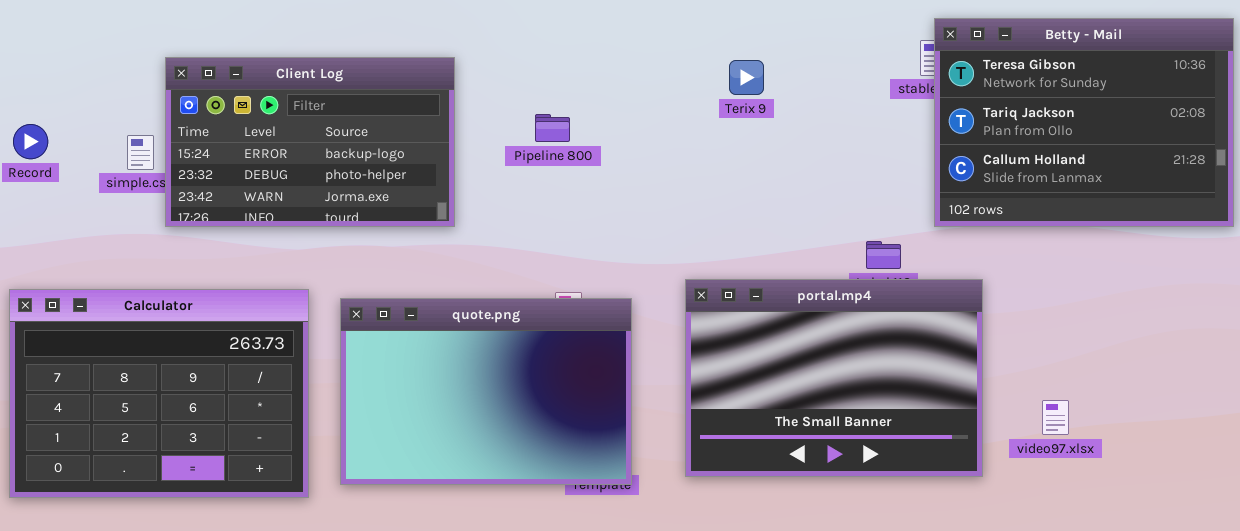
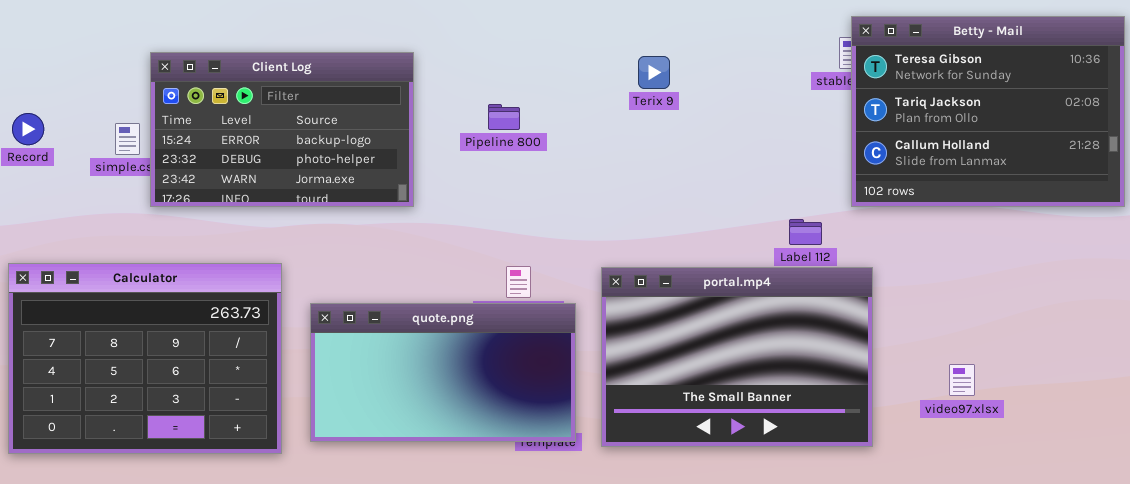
Terix 9: [729,60,764,95] -> [638,56,670,89], moved
portal.mp4: [685,279,983,477] -> [601,267,873,447], moved
quote.png: [340,298,632,485] -> [310,303,576,442], resized

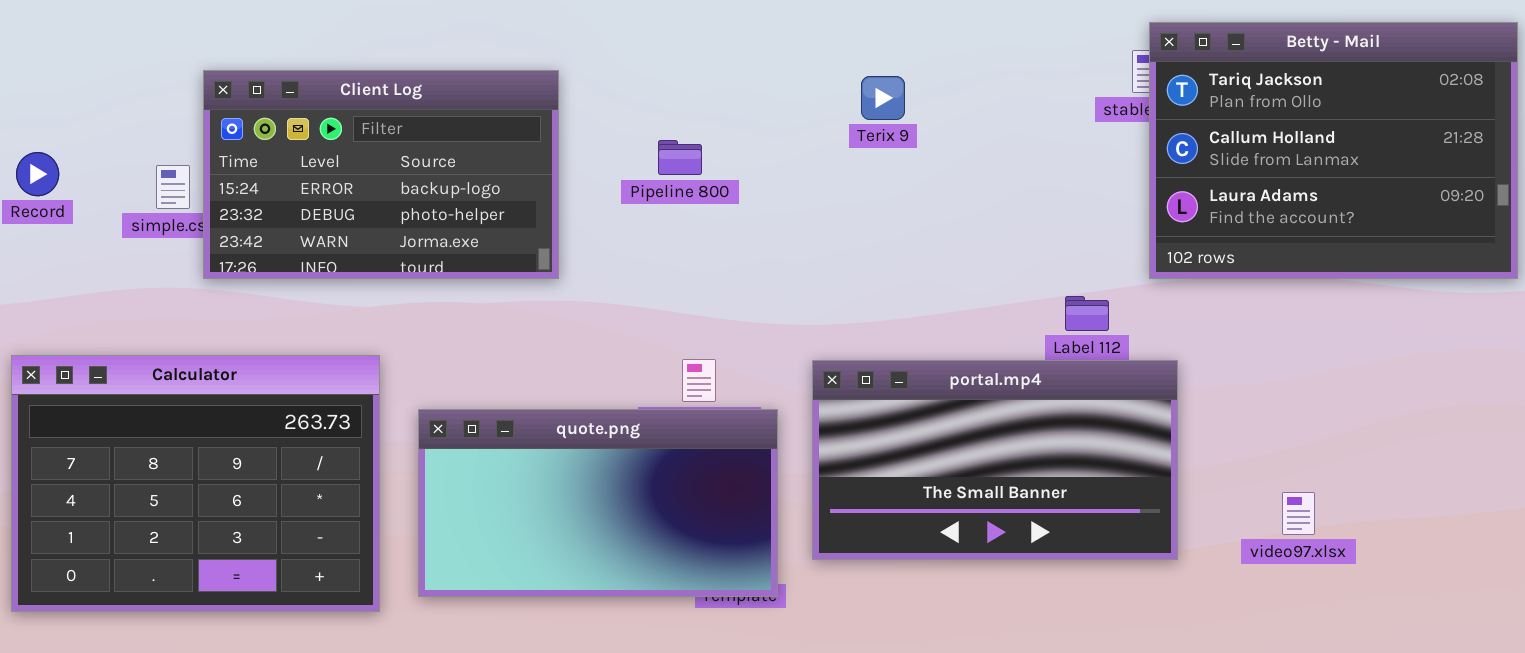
Betty - Mail: [851,16,1125,207] -> [1149,22,1518,279], scrolled down 1 row
portal.mp4: [601,267,873,447] -> [812,360,1178,560], resized

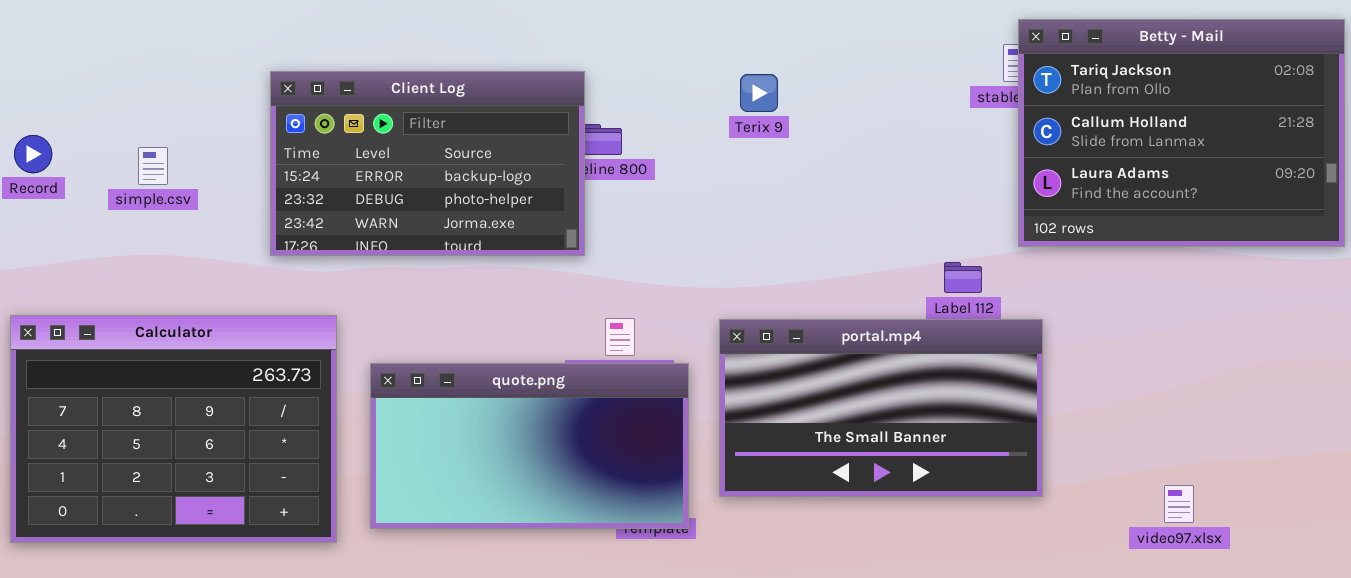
Client Log: [203,70,559,279] -> [270,71,585,256], moved
Terix 9: [861,76,905,120] -> [740,74,778,112], moved
video97.xlsx: [1282,492,1315,535] -> [1164,485,1194,523], moved

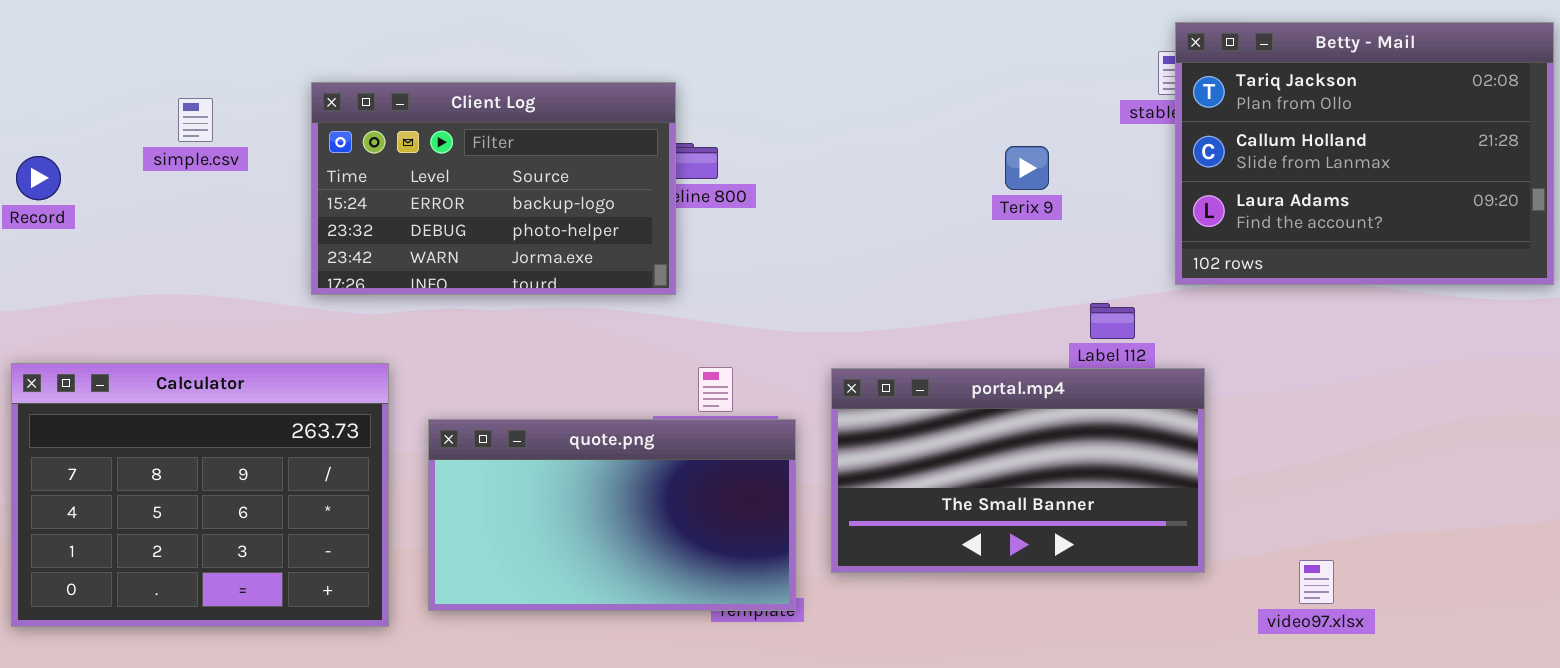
Terix 9: [740,74,778,112] -> [1005,146,1049,190], moved
simple.csv: [138,147,168,185] -> [178,98,213,142], moved
video97.xlsx: [1164,485,1194,523] -> [1299,560,1334,604], moved

